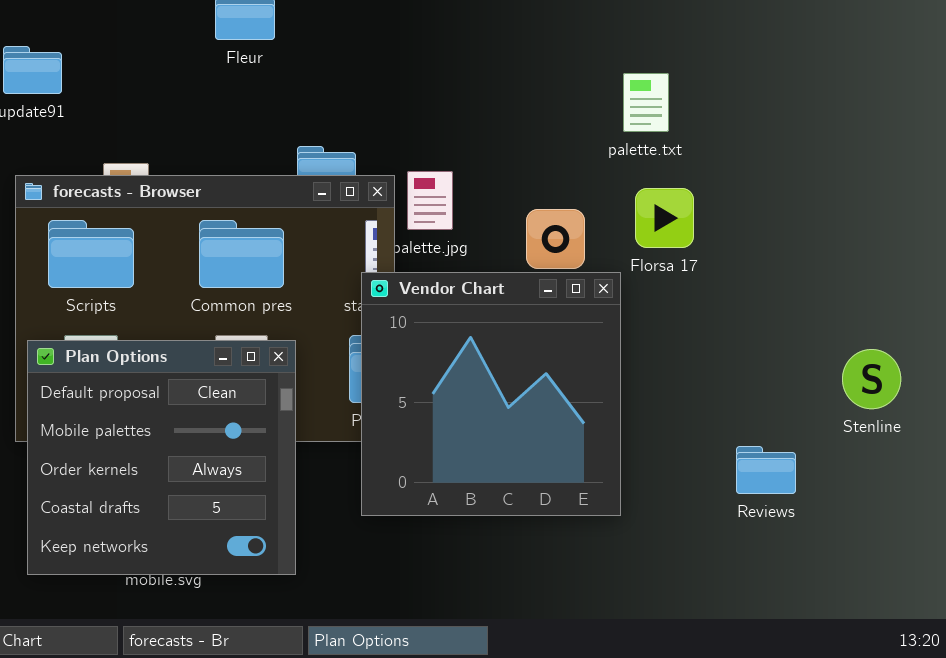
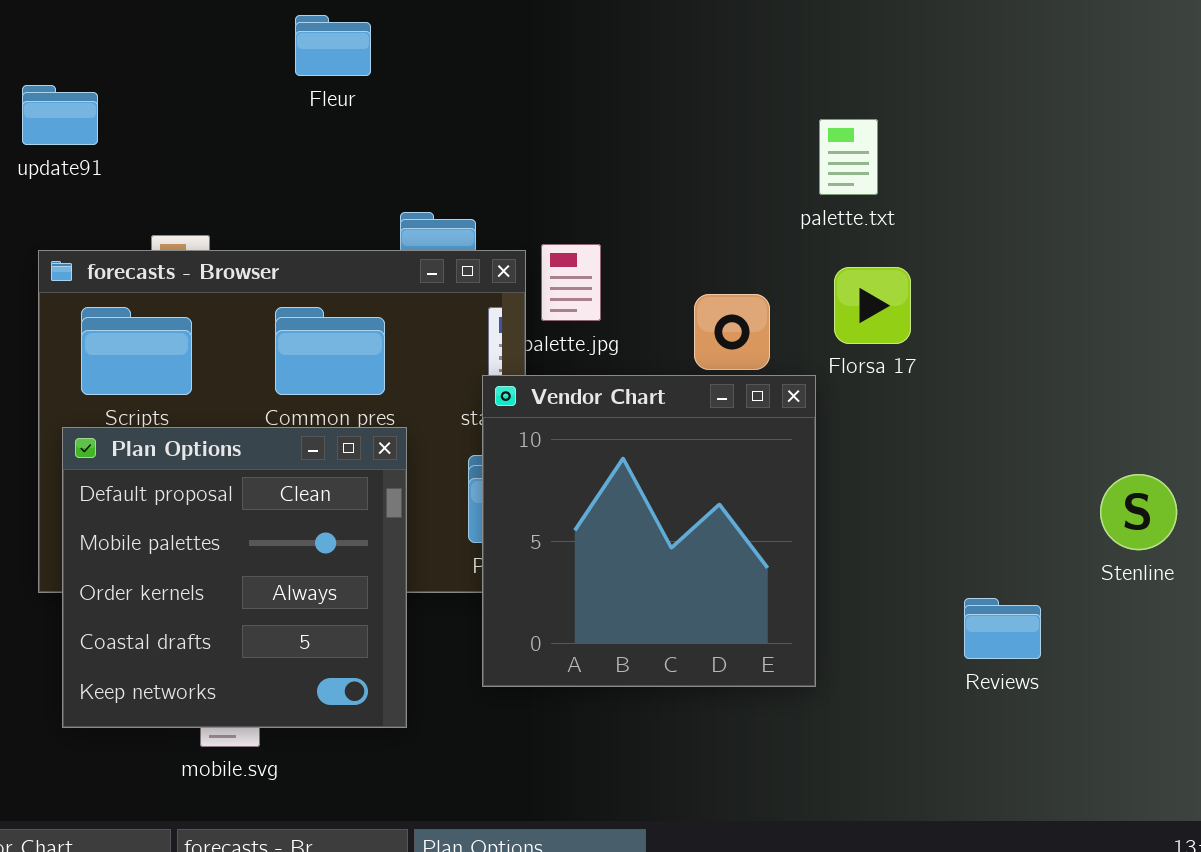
Plan Options: [27,340,296,575] -> [62,427,407,728], moved

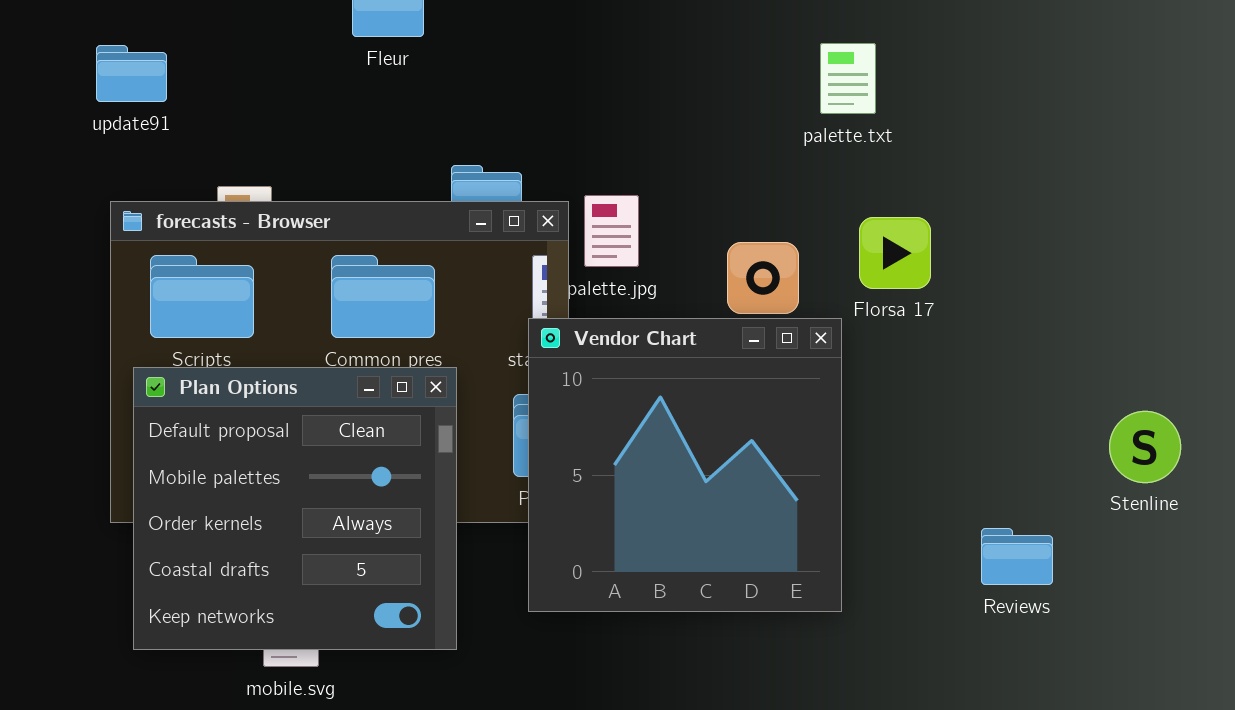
palette.txt: [819,119,878,195] -> [820,43,876,114], moved

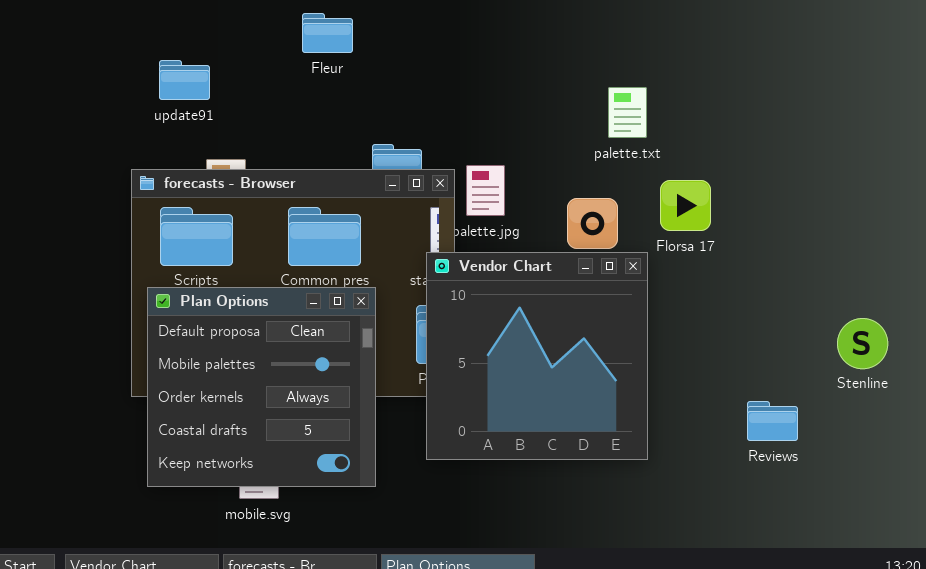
palette.txt: [820,43,876,114] -> [608,87,647,138], moved
update91: [96,45,167,102] -> [159,60,210,100], moved

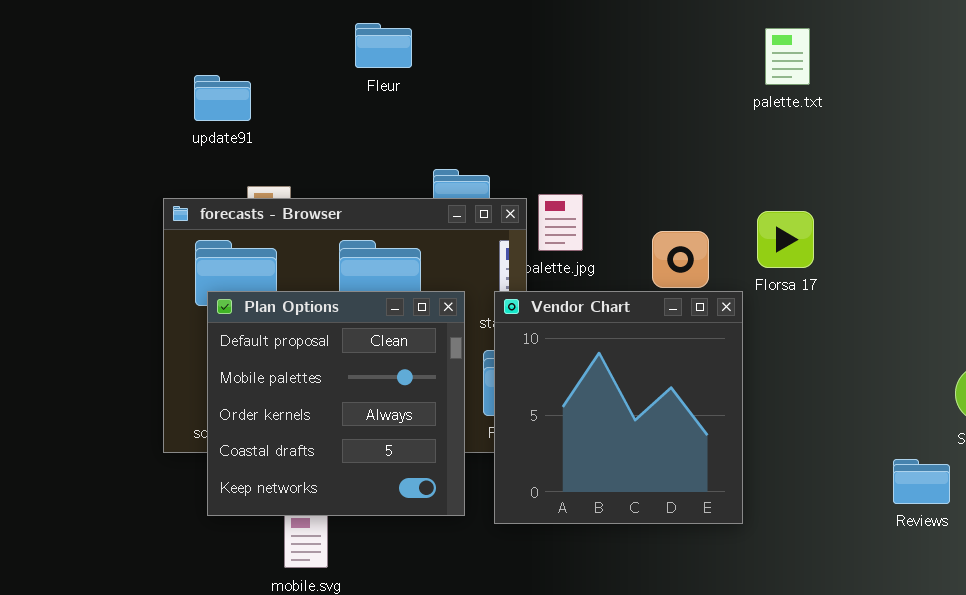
palette.txt: [608,87,647,138] -> [765,28,810,85], moved
Plan Options: [147,287,376,487] -> [207,291,465,516], moved
Reviews: [747,401,798,441] -> [893,459,950,504], moved

